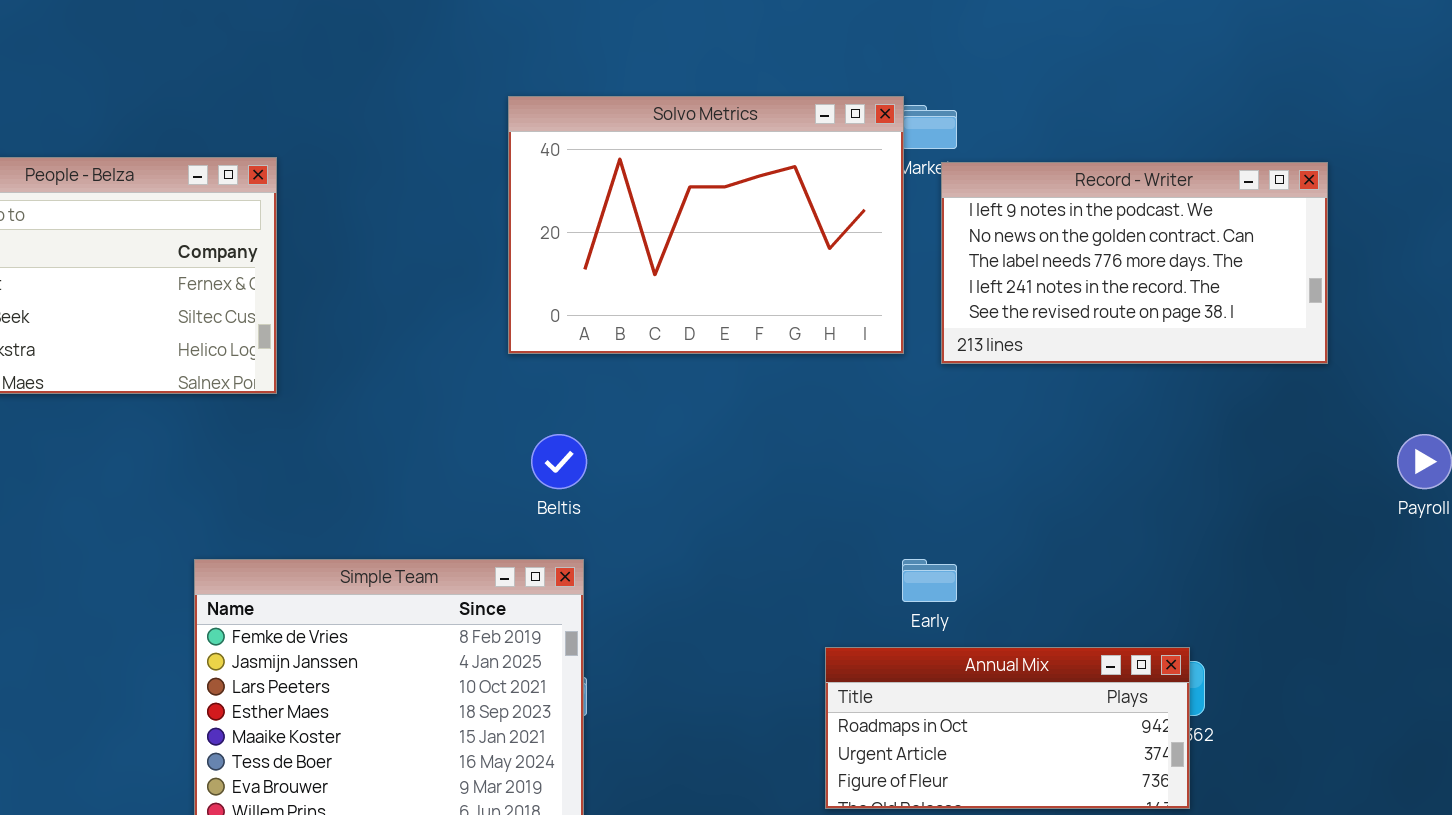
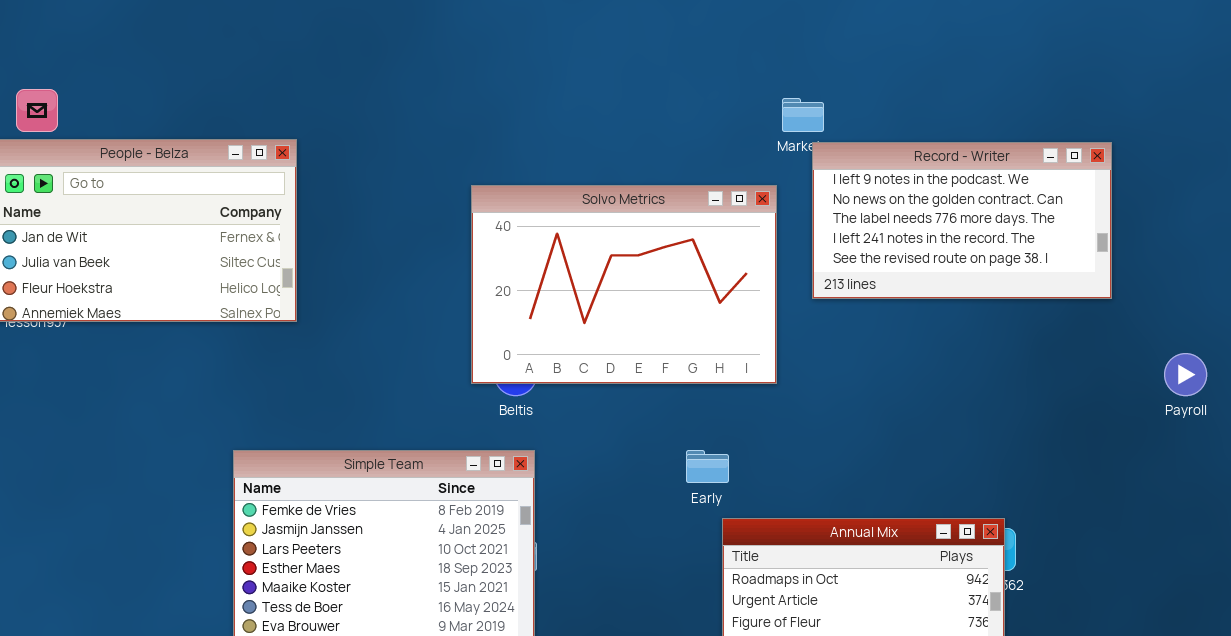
Solvo Metrics: [508,96,904,354] -> [471,185,777,384], moved
Early: [902,559,957,602] -> [686,450,729,483], moved

